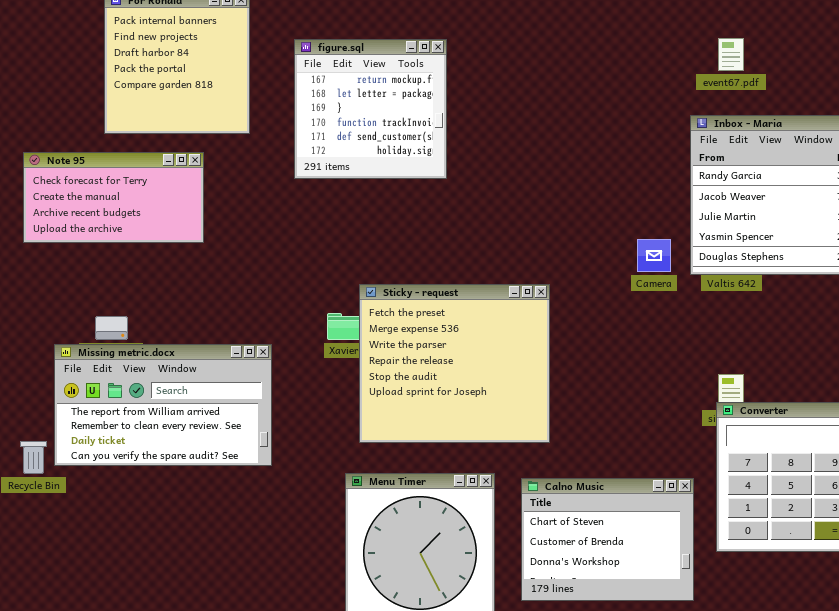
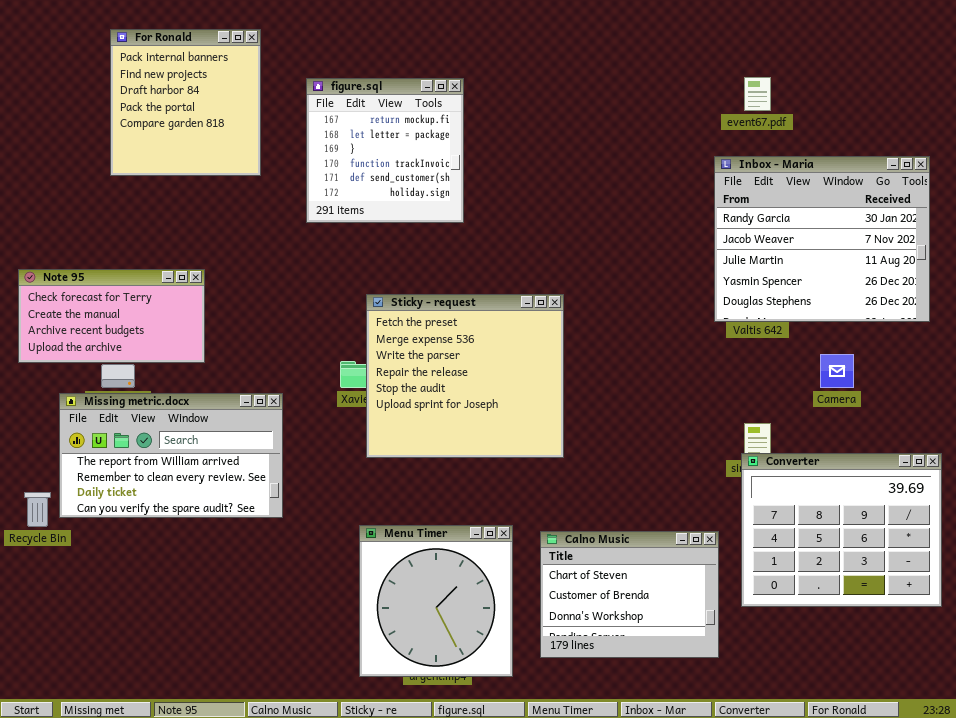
Note 95: [23,152,204,243] -> [18,269,205,363], moved
Camera: [637,239,671,272] -> [820,354,854,388], moved
Sticky - request: [359,284,550,443] -> [366,294,564,458], moved

